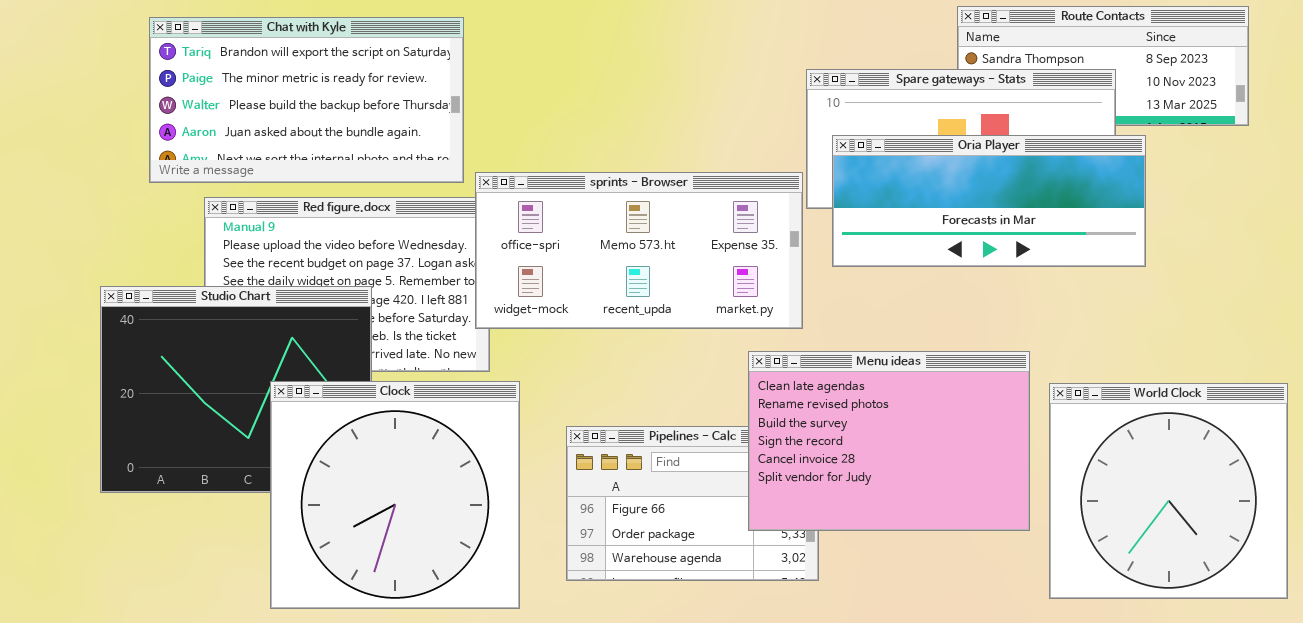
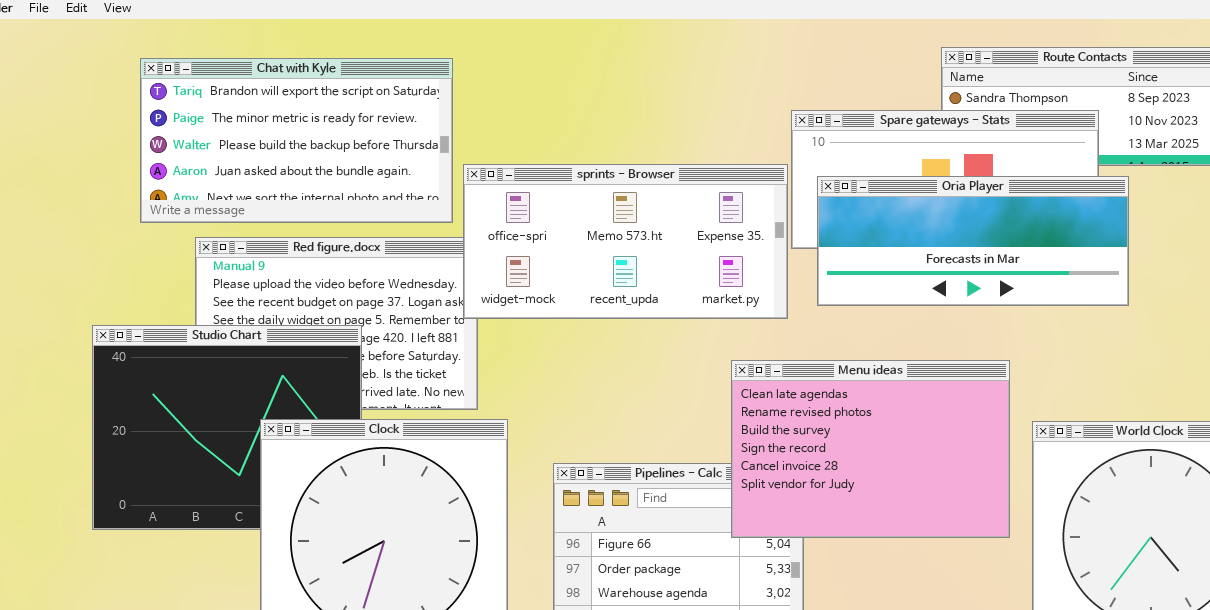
sprints - Browser: [475,172,803,329] -> [463,164,788,319], moved
Menu ideas: [748,351,1030,531] -> [731,360,1010,538], moved

